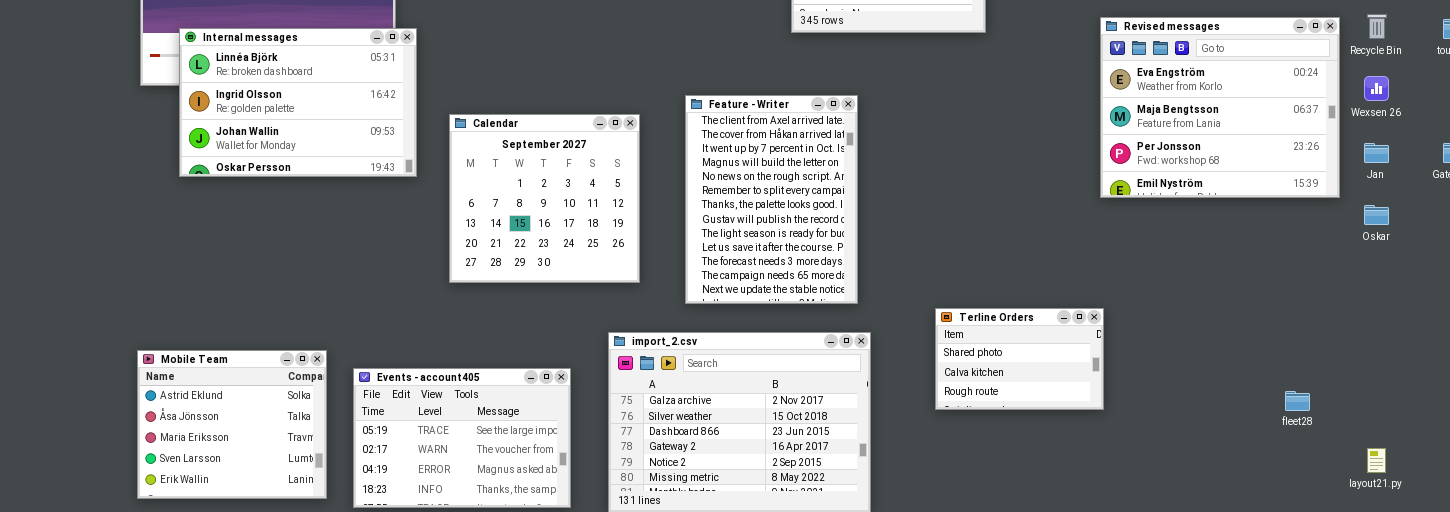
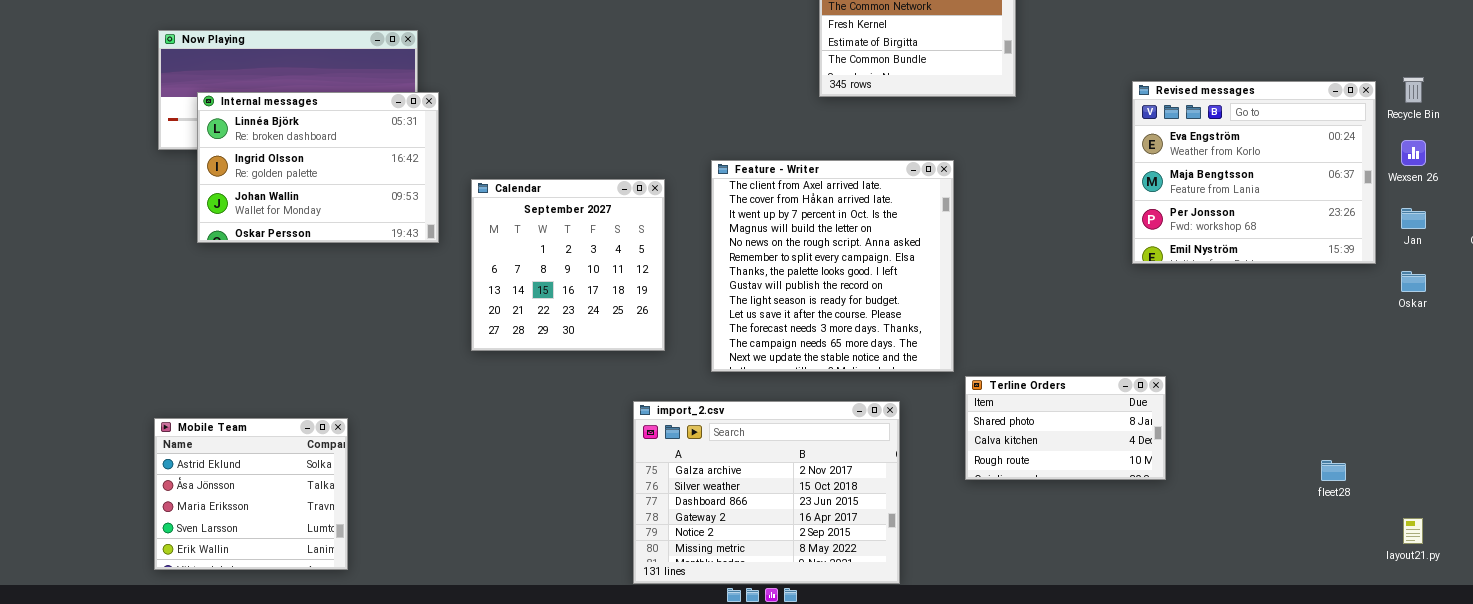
Feature - Writer: [685,95,858,304] -> [711,160,954,372], resized
Terline Orders: [935,308,1104,410] -> [965,376,1166,480], resized
Events - account405: [353,368,571,508] -> none, closed

